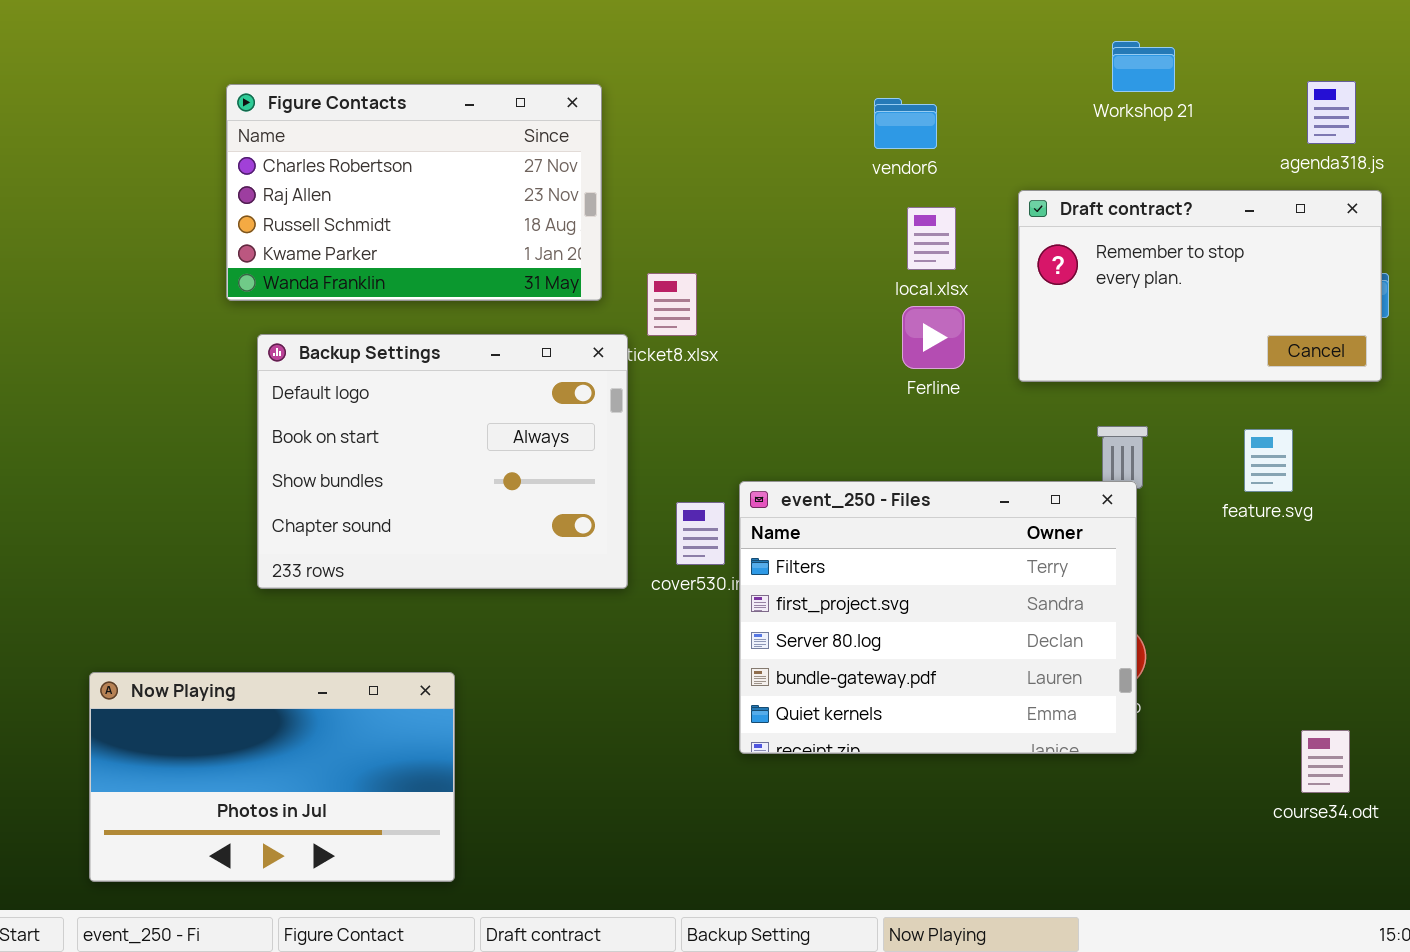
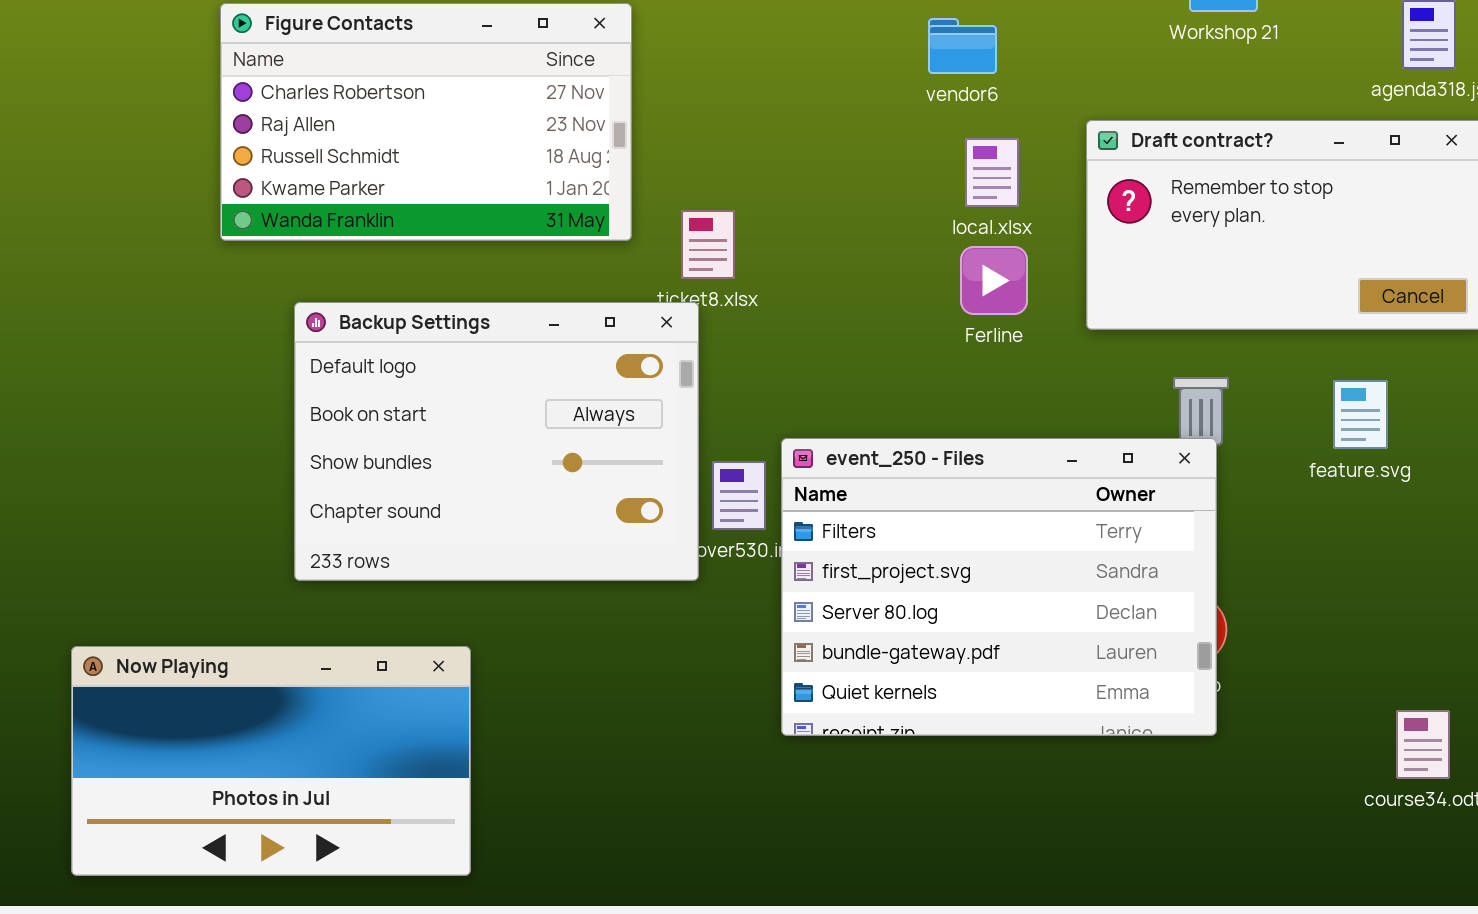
Backup Settings: [257,334,628,589] -> [294,302,699,581], moved

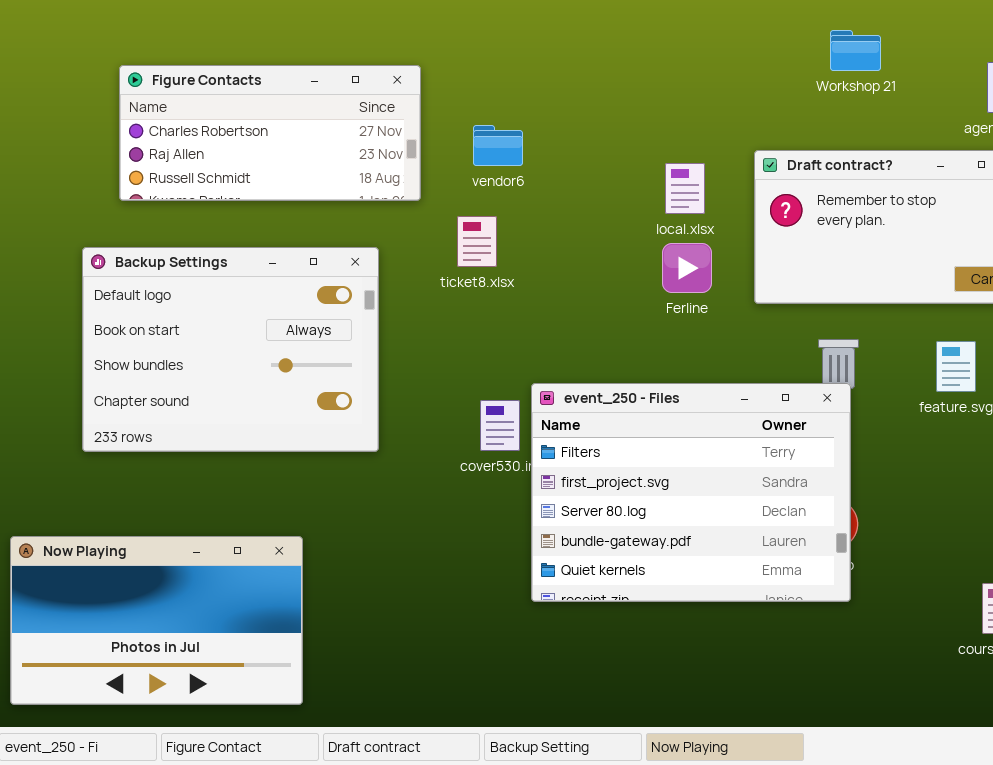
Figure Contacts: [220,3,632,241] -> [119,65,421,201], resized
vendor6: [928,18,997,74] -> [473,125,523,166], moved
Backup Settings: [294,302,699,581] -> [82,247,379,452], moved

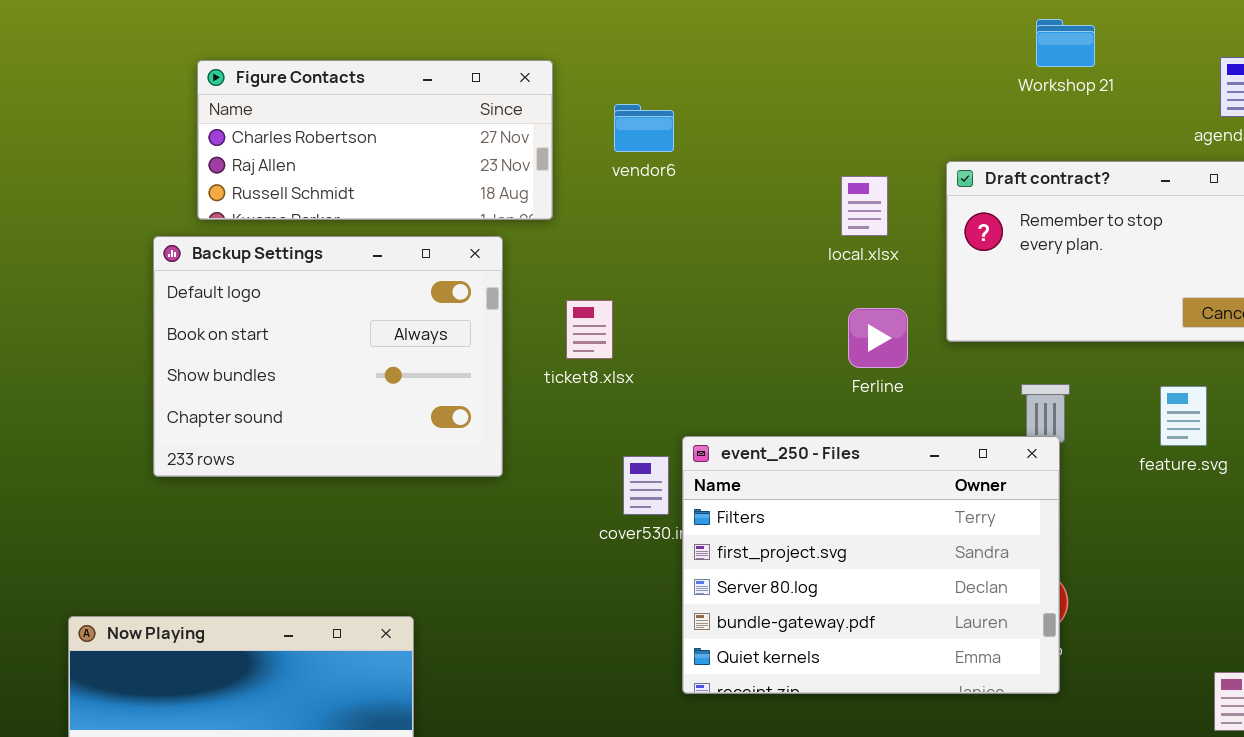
vendor6: [473,125,523,166] -> [614,104,674,152], moved
ticket8.xlsx: [457,216,497,267] -> [566,300,613,359], moved
Ferline: [662,243,712,293] -> [848,308,908,368], moved
Backup Settings: [82,247,379,452] -> [153,236,503,477], moved

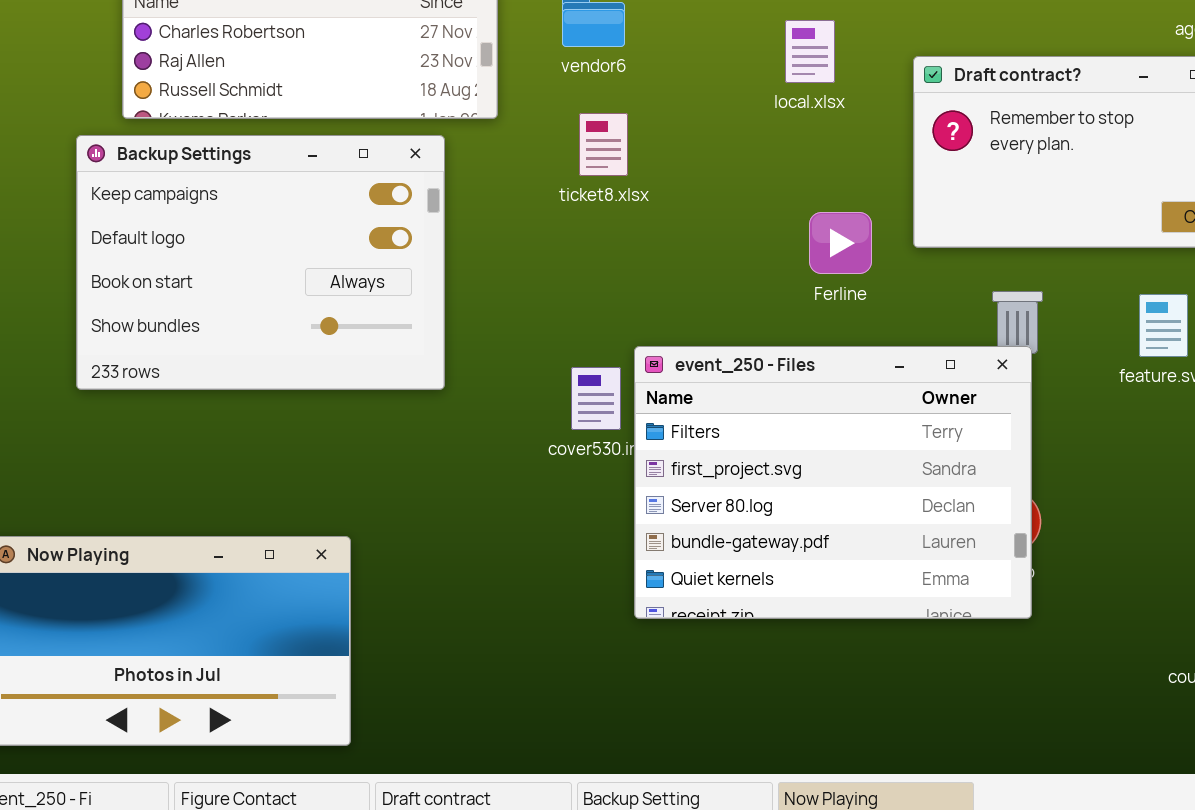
local.xlsx: [841,176,888,236] -> [785,20,835,83], moved
Backup Settings: [153,236,503,477] -> [76,135,445,390], scrolled up 1 row
ticket8.xlsx: [566,300,613,359] -> [579,113,628,176], moved

